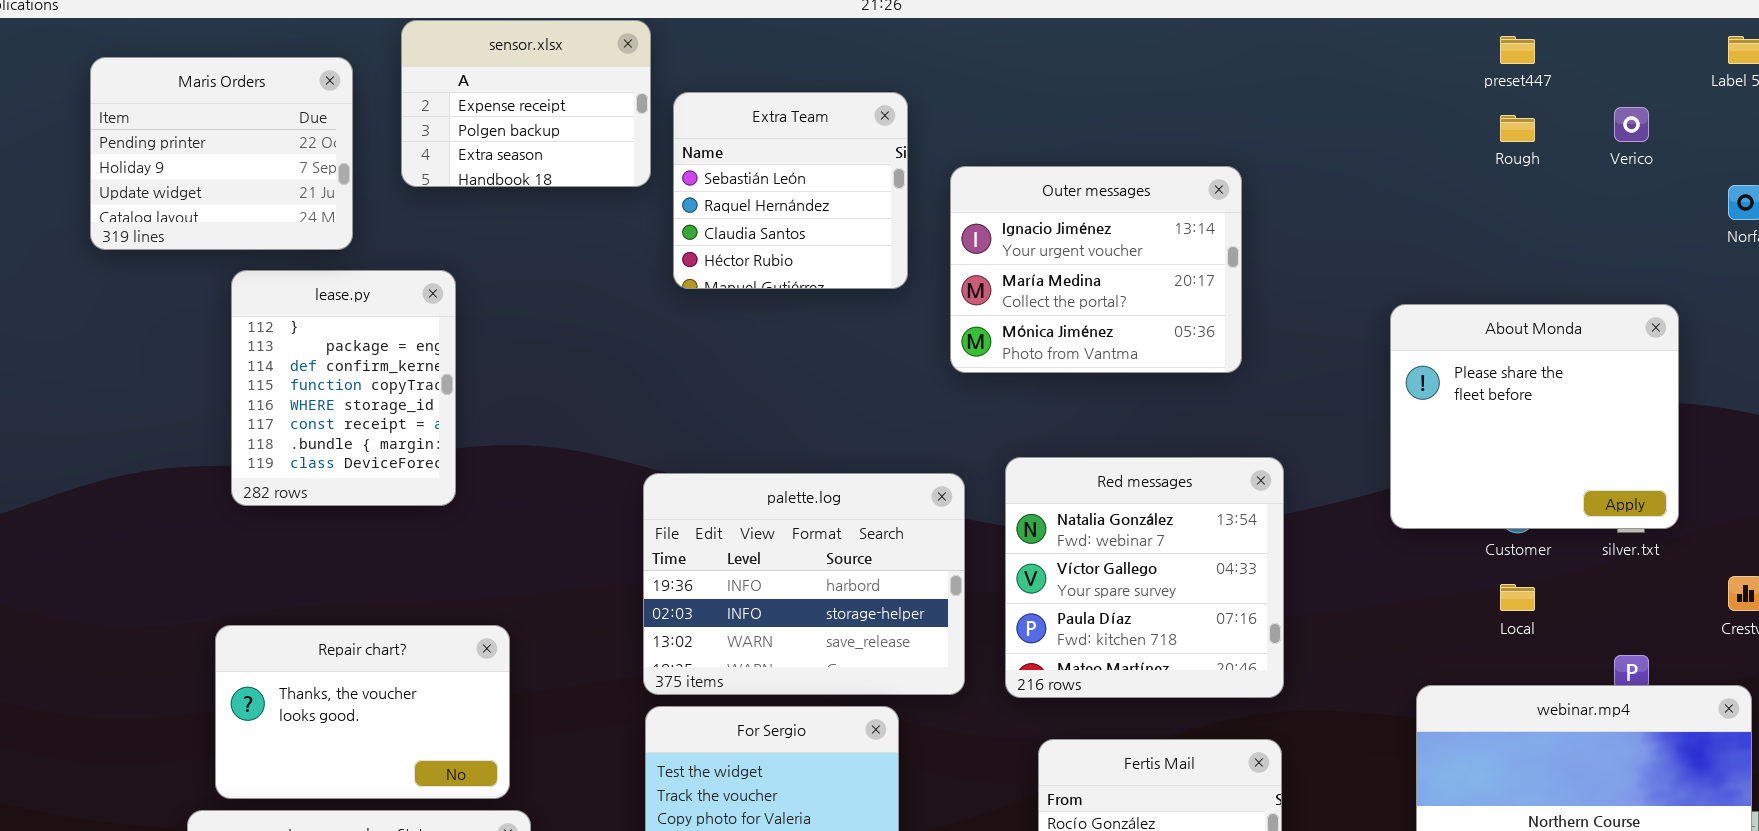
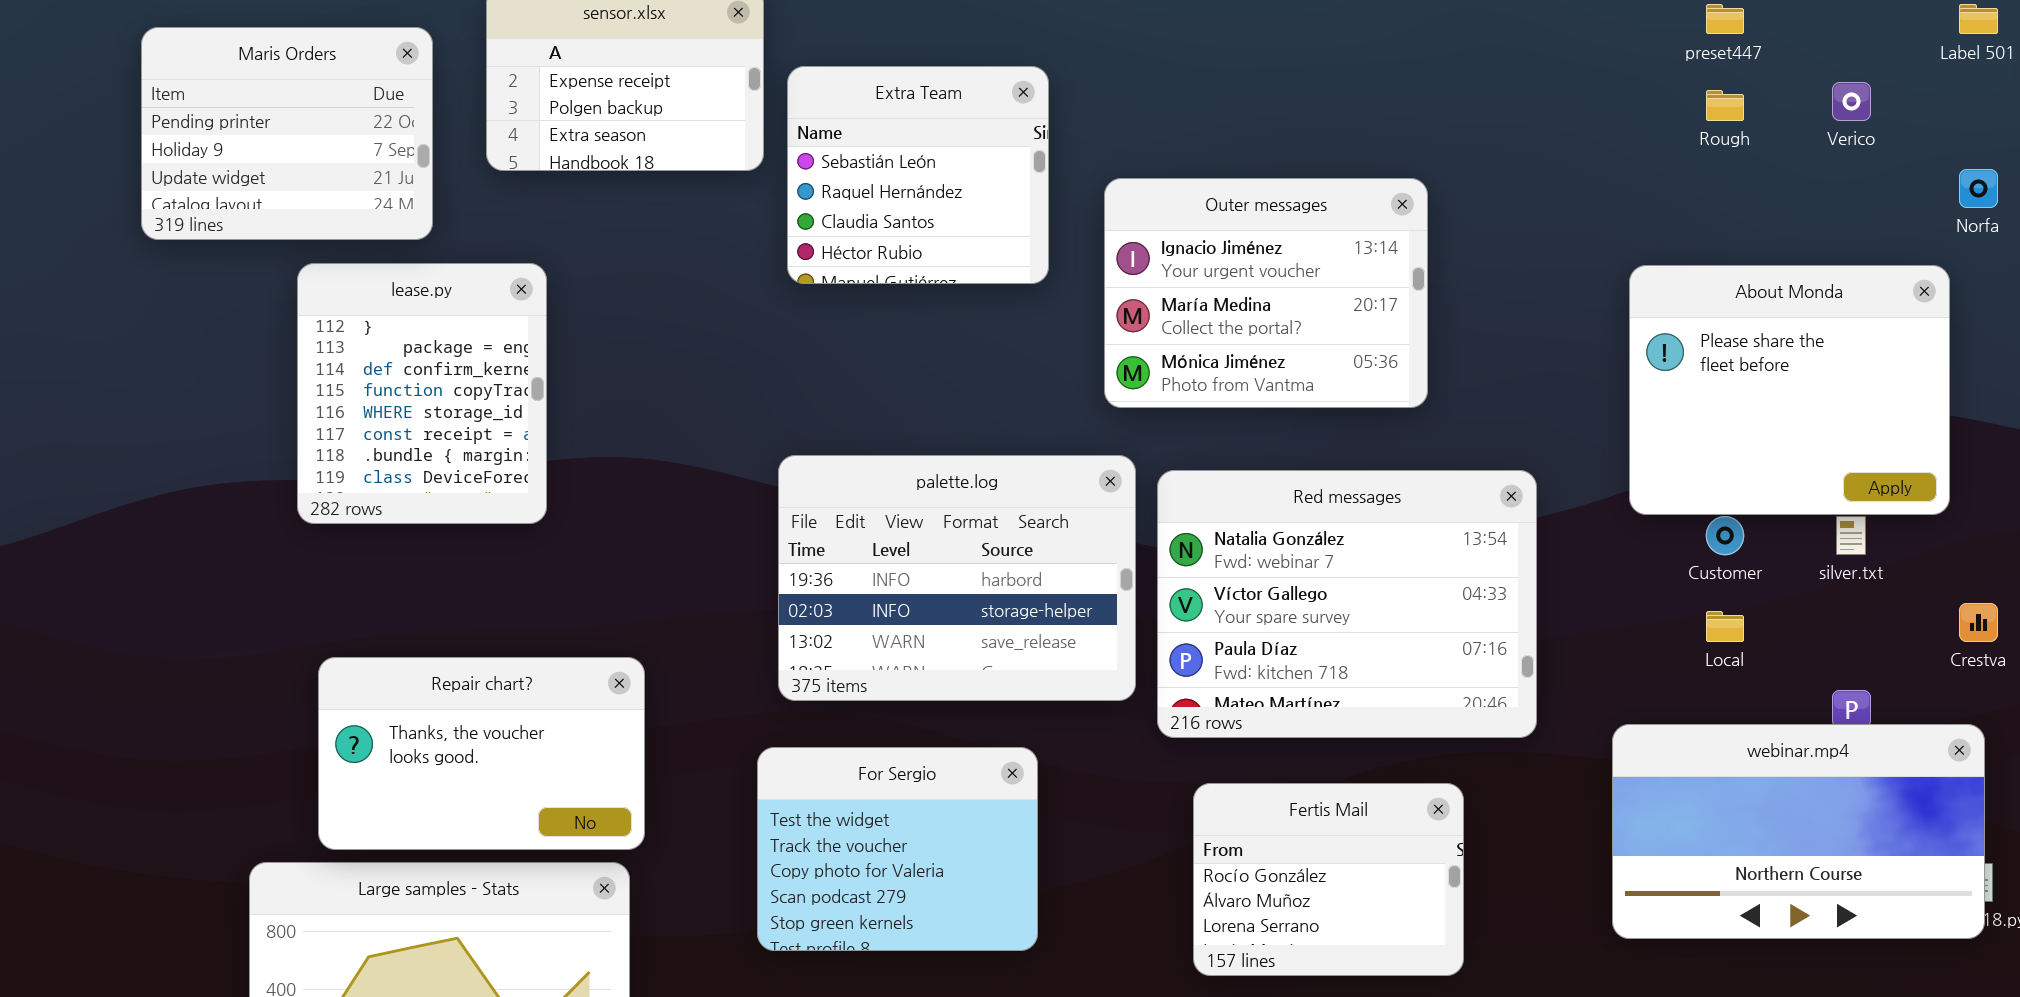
Outer messages: [950,166,1242,373] -> [1104,178,1428,408], moved
About Monda: [1390,304,1679,529] -> [1629,265,1950,515], moved
Red messages: [1005,457,1284,698] -> [1157,470,1537,738], resized
palette.log: [643,473,965,695] -> [778,455,1136,701], moved
Repair chart?: [215,625,510,799] -> [318,657,645,850], moved

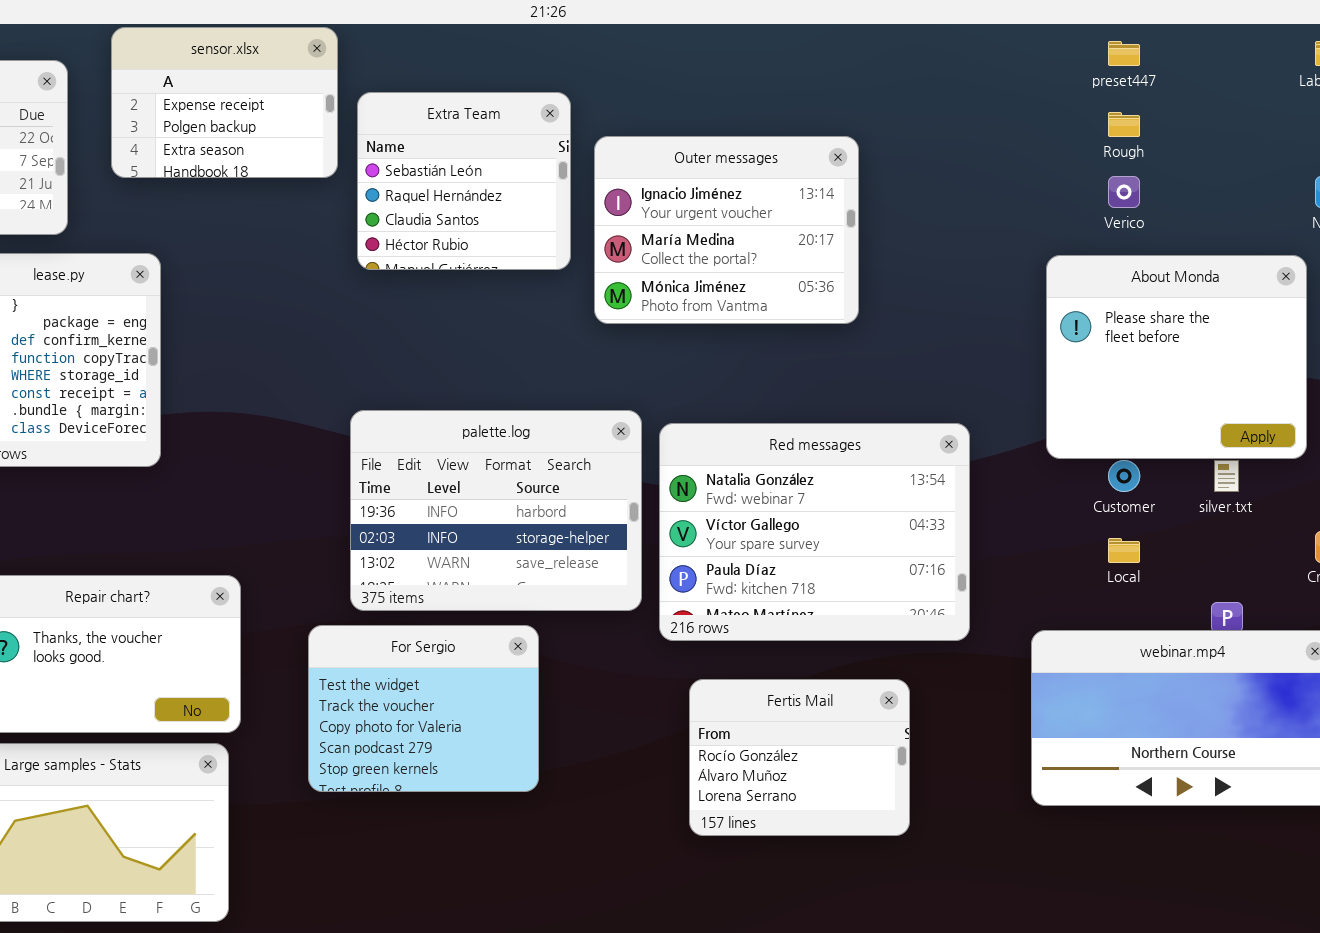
Verico: [1832,82,1871,121] -> [1108,176,1140,208], moved
Outer messages: [1104,178,1428,408] -> [594,136,859,324], moved
For Sergio: [757,747,1038,951] -> [308,625,539,792], moved

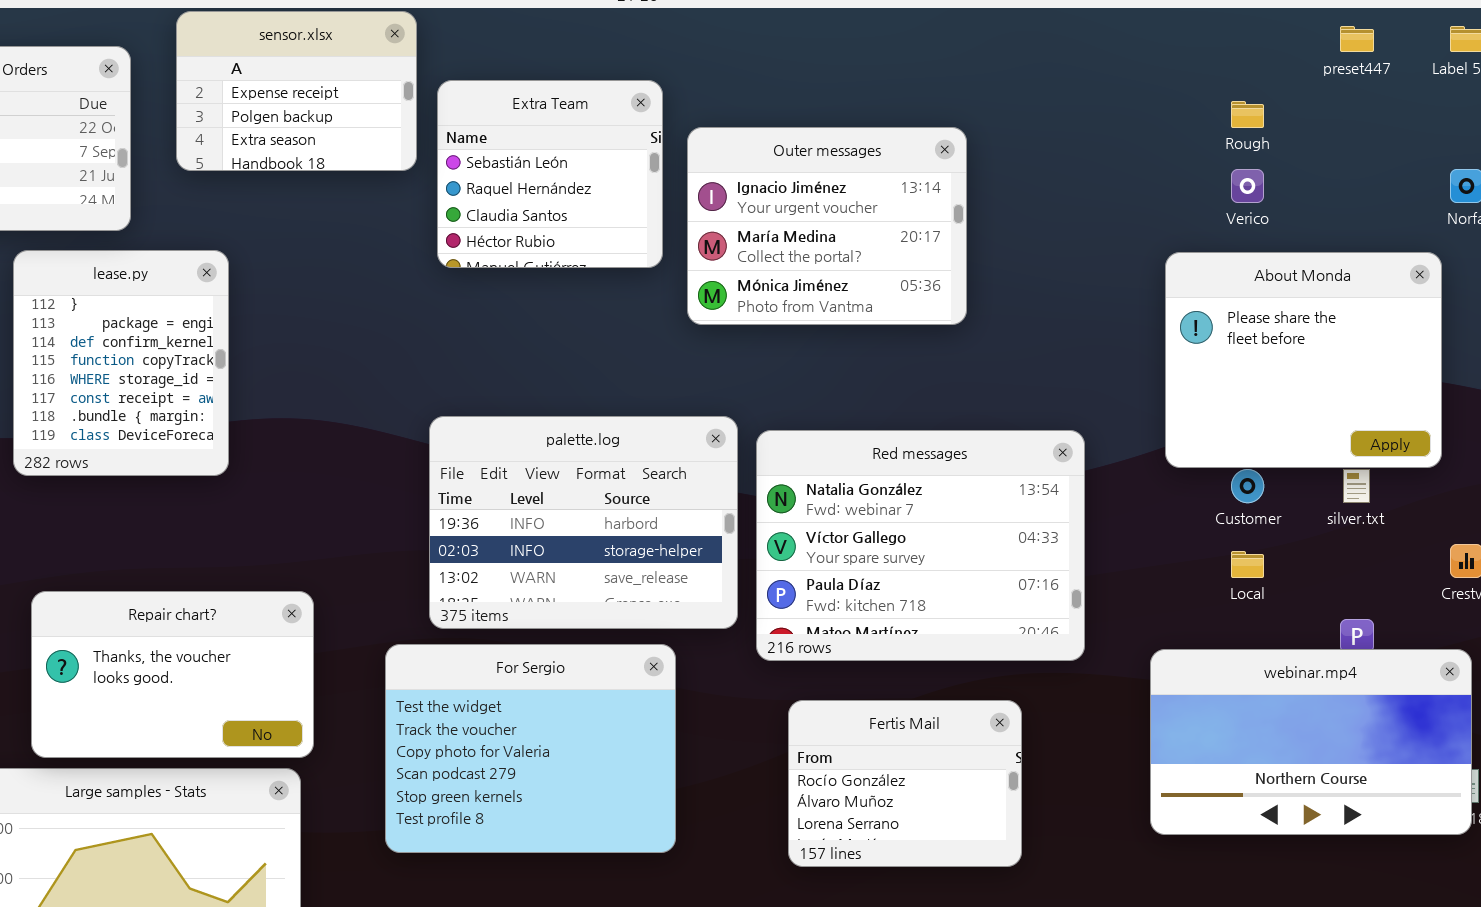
preset447: [1108,41,1140,66] -> [1340,26,1374,52], moved
For Sergio: [308,625,539,792] -> [385,644,676,853], resized

